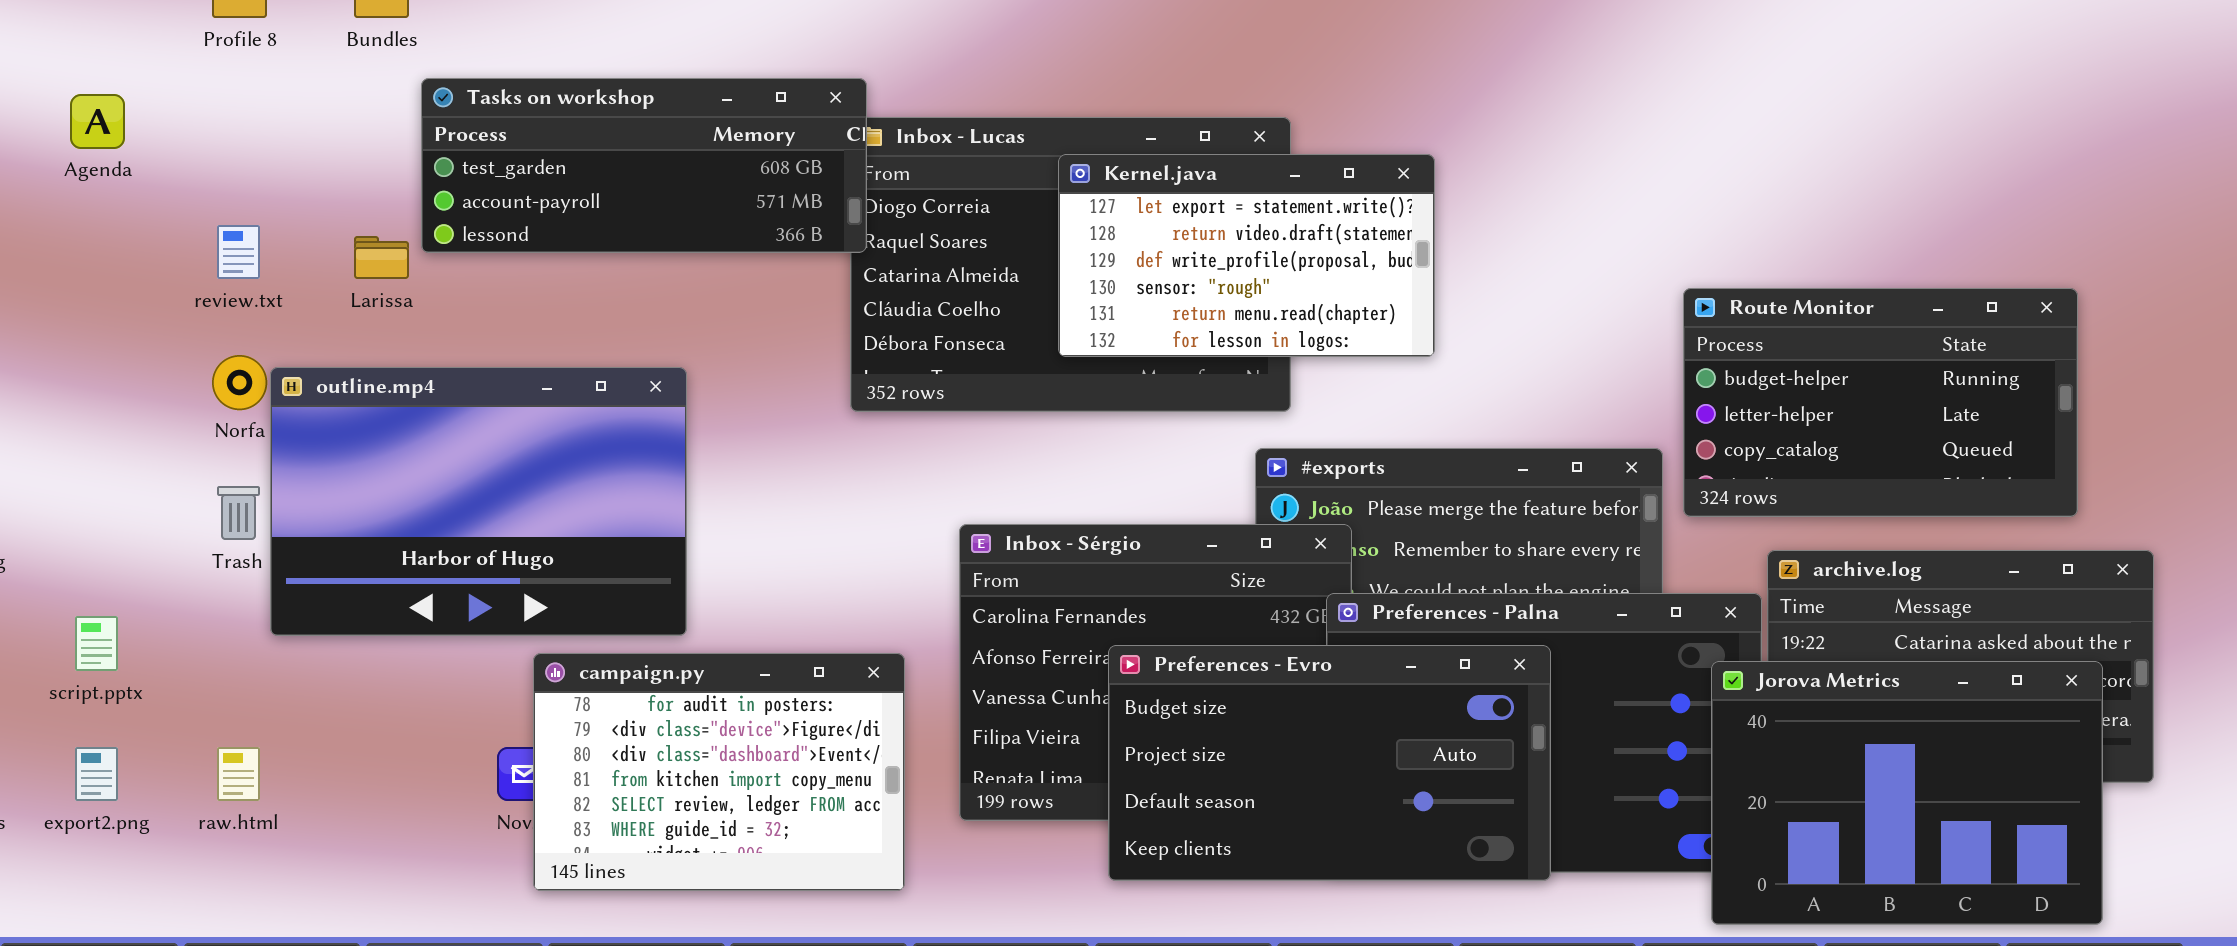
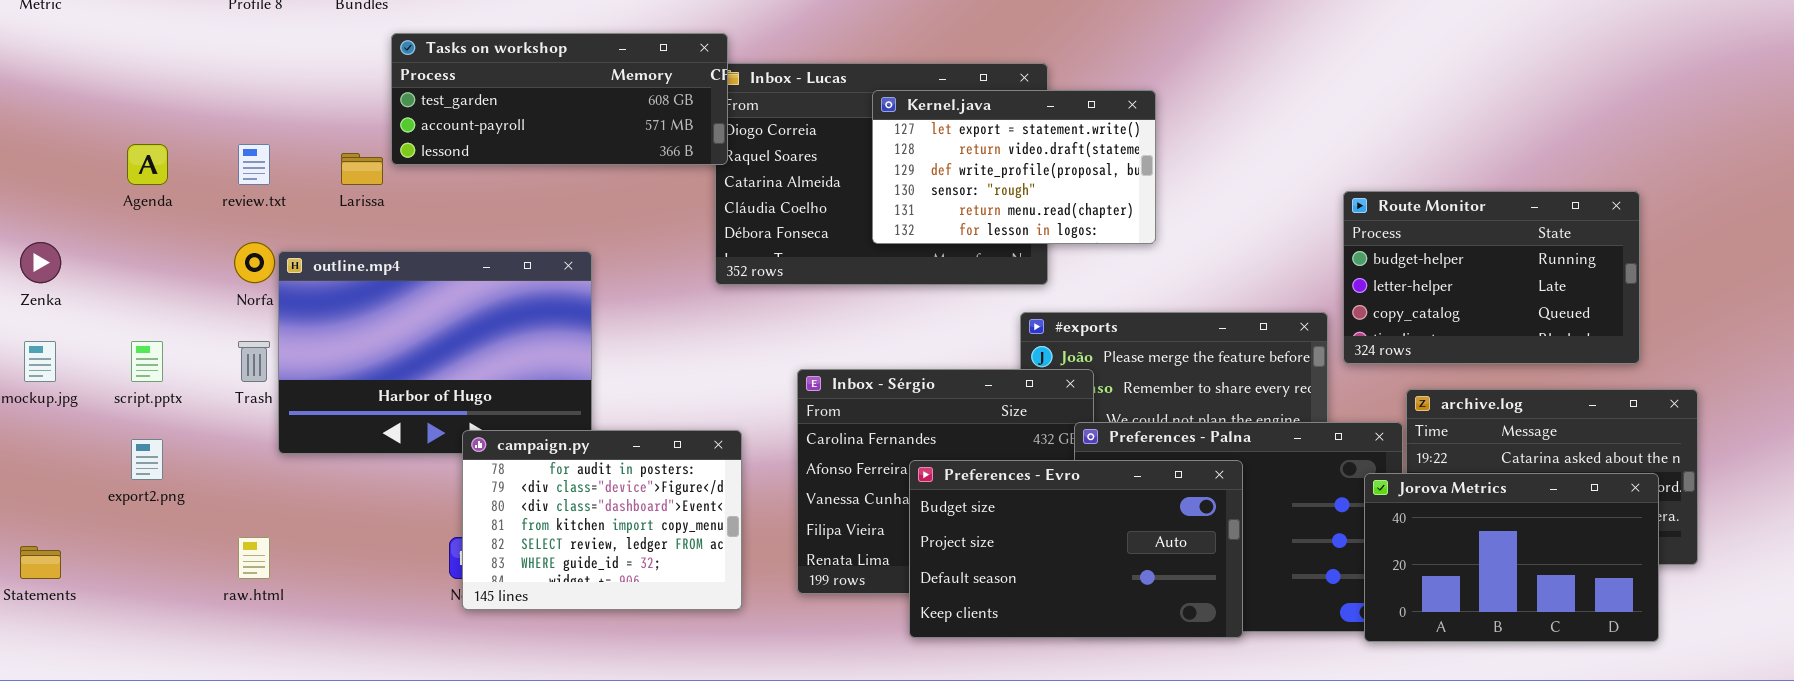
Agenda: [70,94,125,149] -> [127,144,168,185], moved
script.pptx: [75,616,118,671] -> [131,341,163,382], moved
campaign.py: [533,653,905,891] -> [462,430,742,610], moved
Jorova Metrics: [1711,661,2103,925] -> [1364,473,1659,642], resized
export2.png: [75,747,118,801] -> [131,439,163,480], moved

